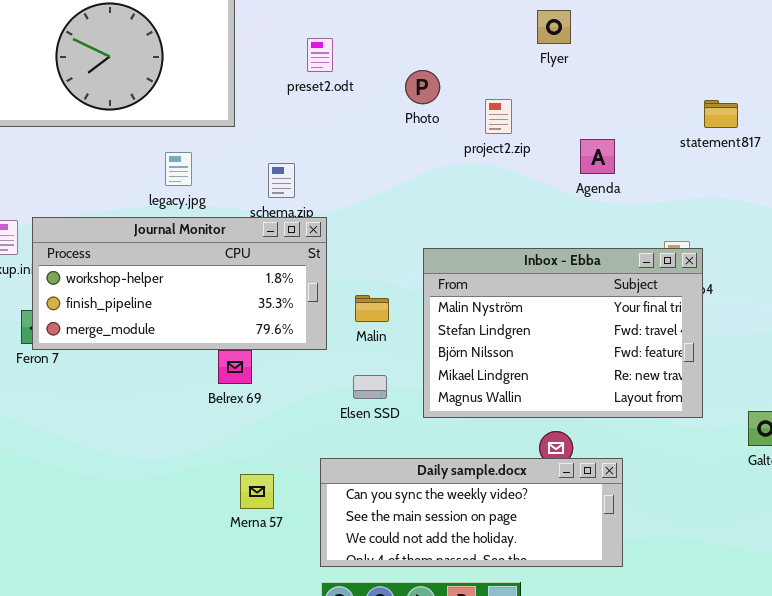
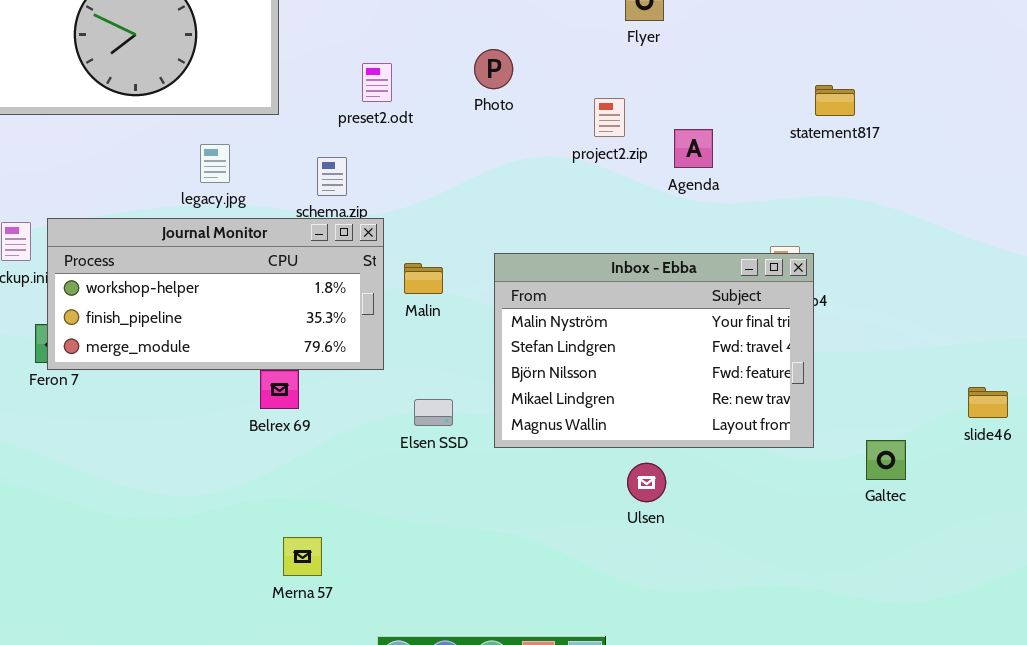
preset2.odt: [307,38,333,72] -> [362,63,392,102], moved
project2.zip: [485,99,512,134] -> [594,98,625,137], moved
Malin: [355,295,389,322] -> [404,263,443,294], moved
Daily sample.docx: [320,458,623,567] -> none, closed
Merna 57: [240,474,274,509] -> [283,537,322,576], moved

